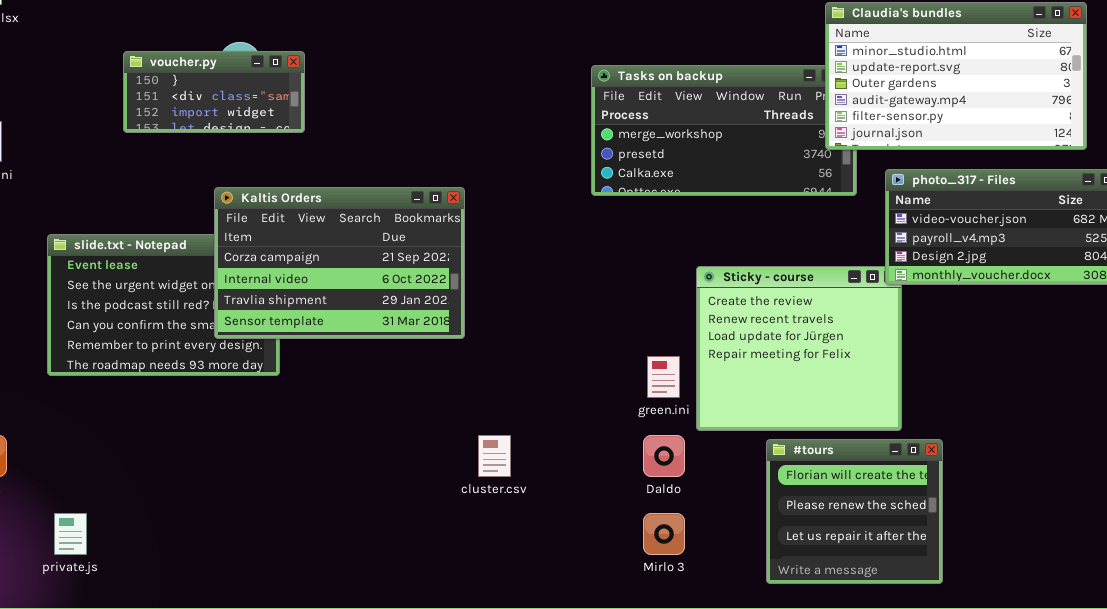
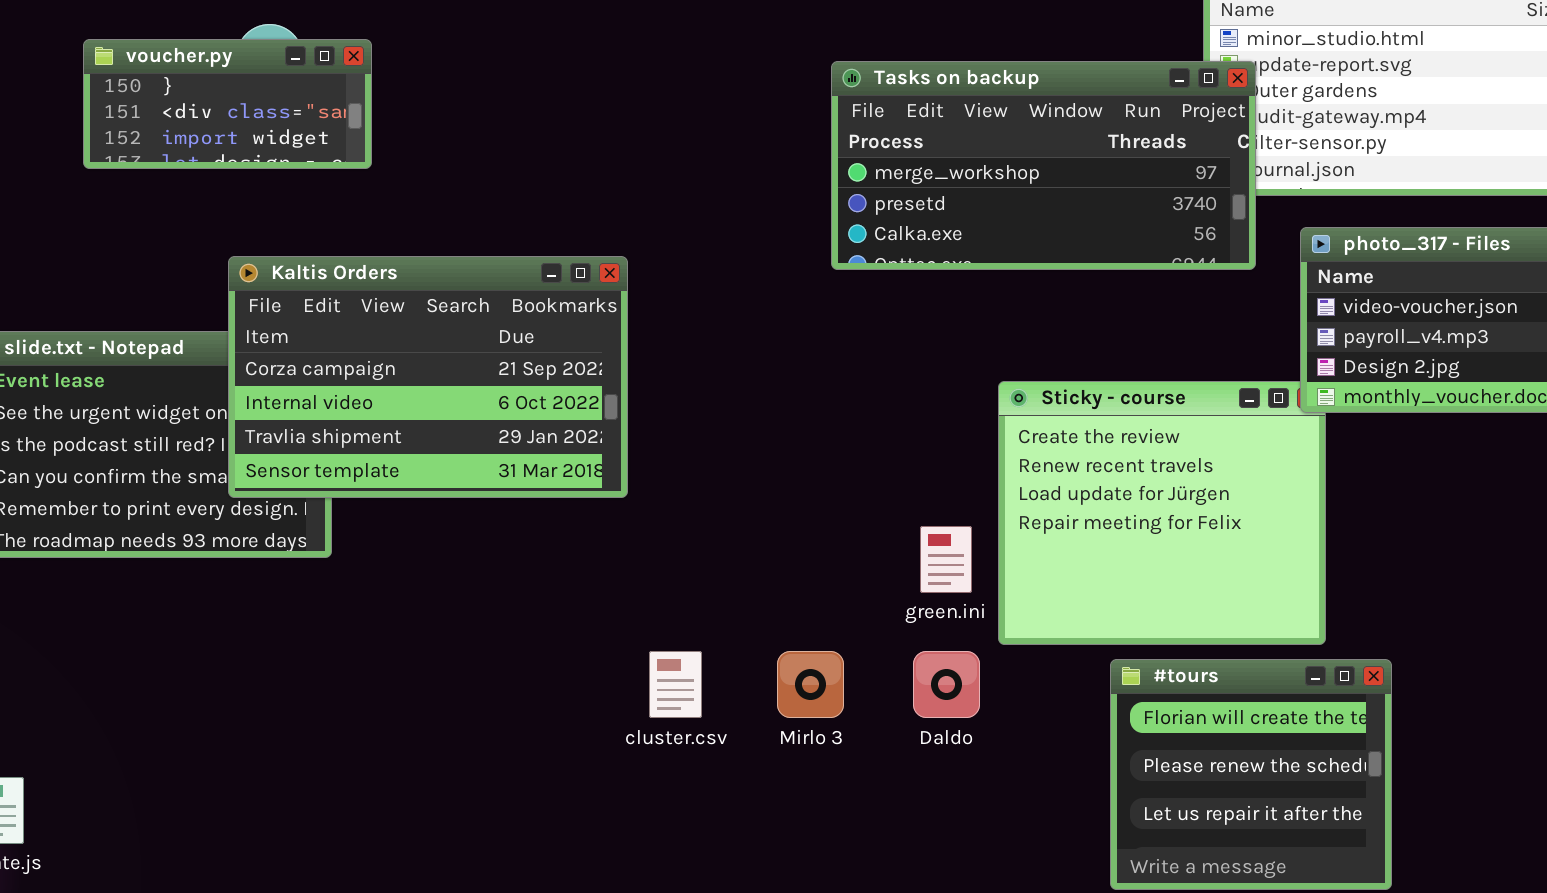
Tasks on backup: [591,65,857,196] -> [831,61,1256,270], raised
Mirlo 3: [643,513,685,555] -> [777,651,844,718], moved

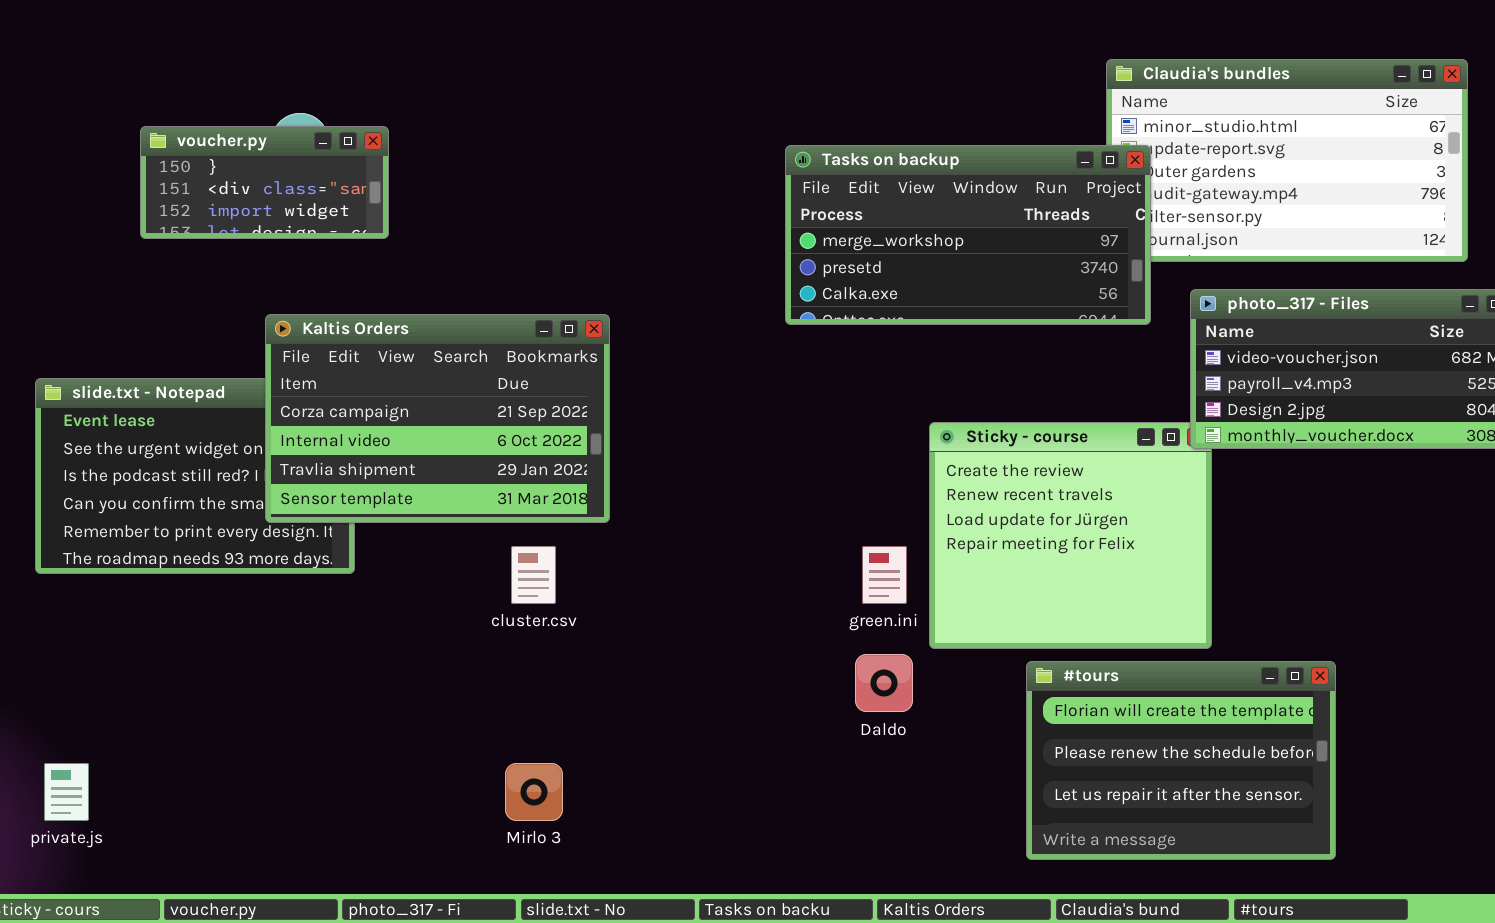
cluster.csv: [649,651,702,718] -> [511,546,556,604], moved
Mirlo 3: [777,651,844,718] -> [505,763,563,821], moved
#tours: [1110,659,1392,890] -> [1026,661,1336,860], resized

